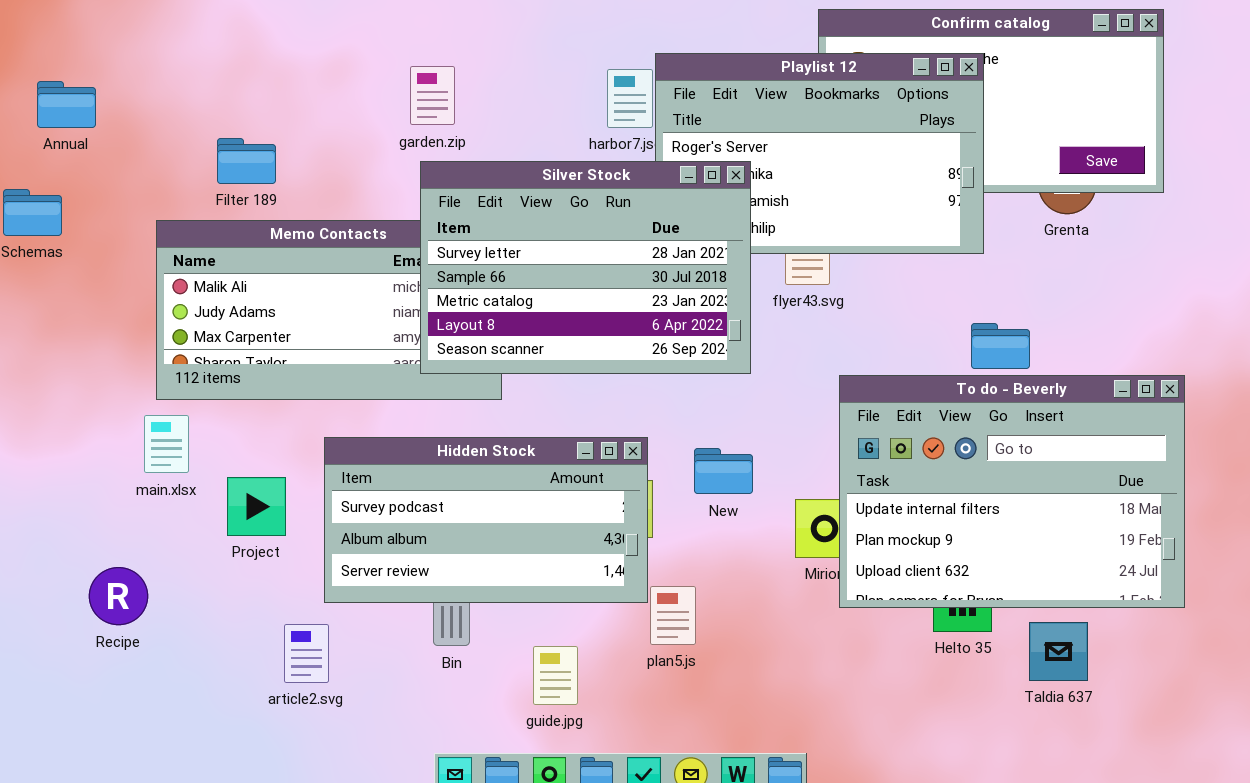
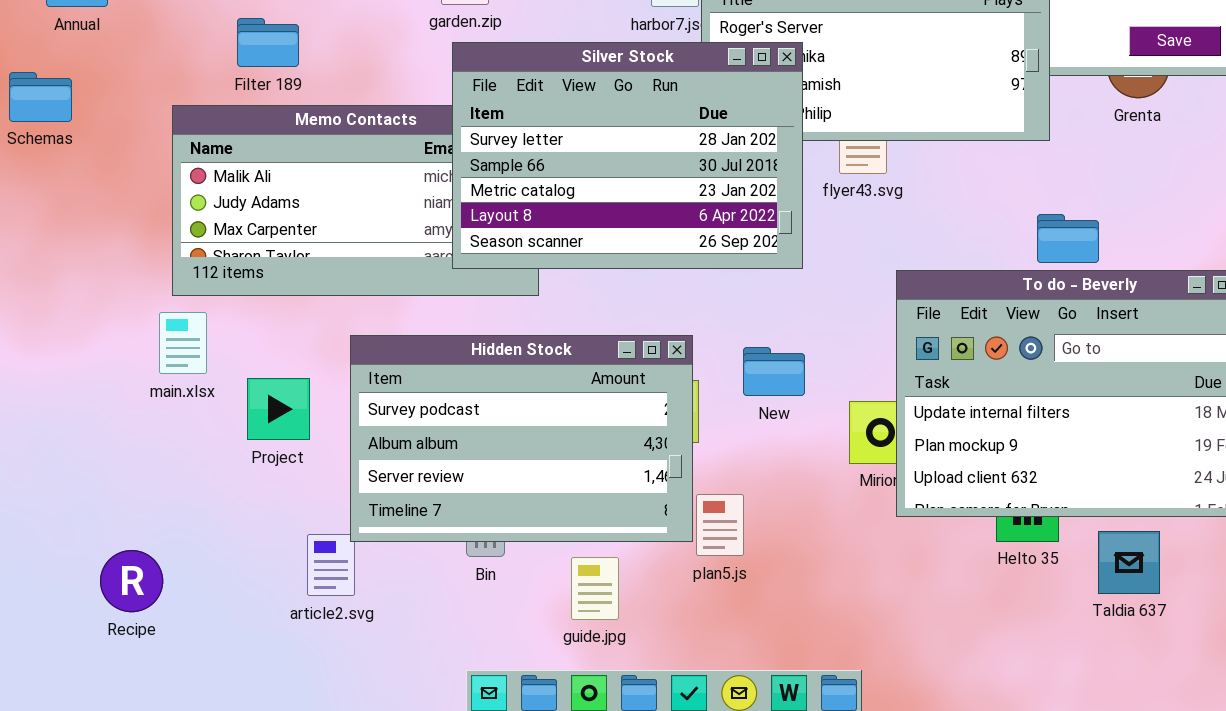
Hidden Stock: [324,437,648,603] -> [350,335,693,542], resized
Recipe: [89,567,148,625] -> [100,550,163,612], moved

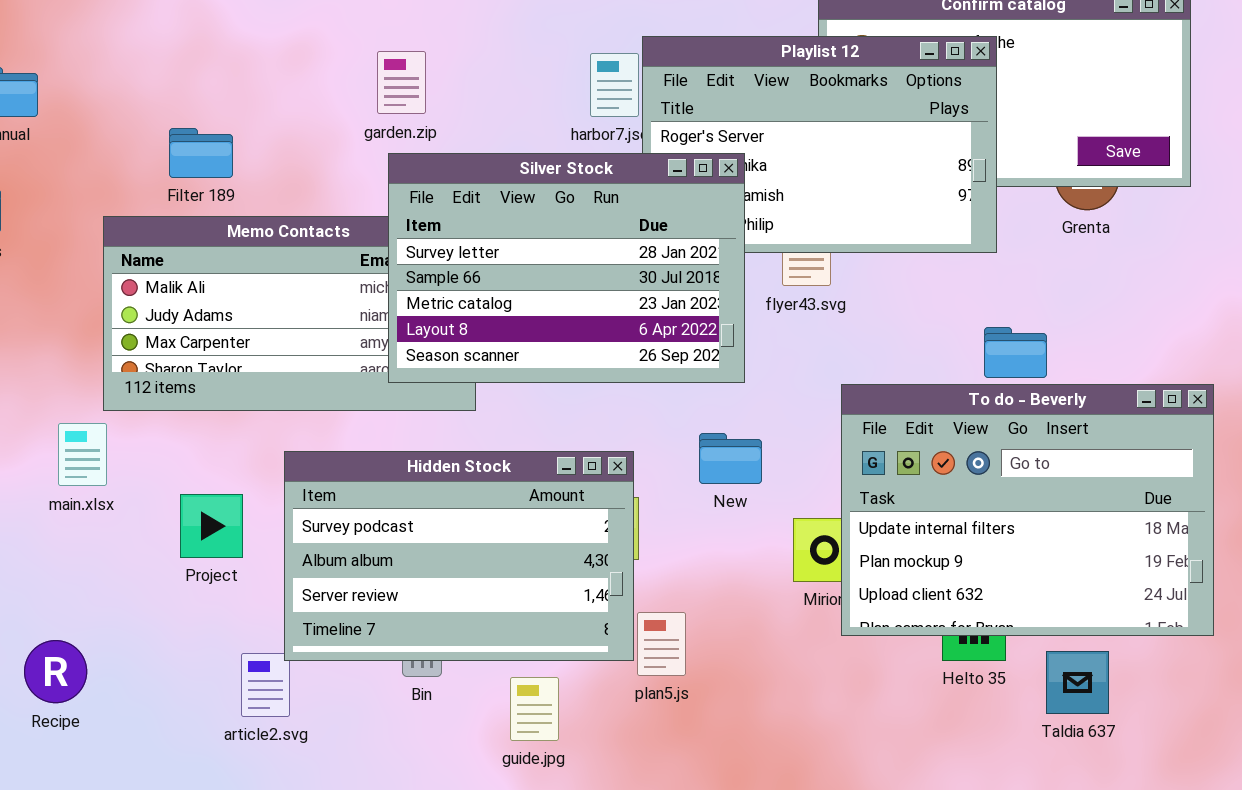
main.xlsx: [159,312,207,374] -> [58,423,107,486], moved
New: [743,347,805,396] -> [699,433,762,484], moved
Recipe: [100,550,163,612] -> [24,640,87,703], moved

